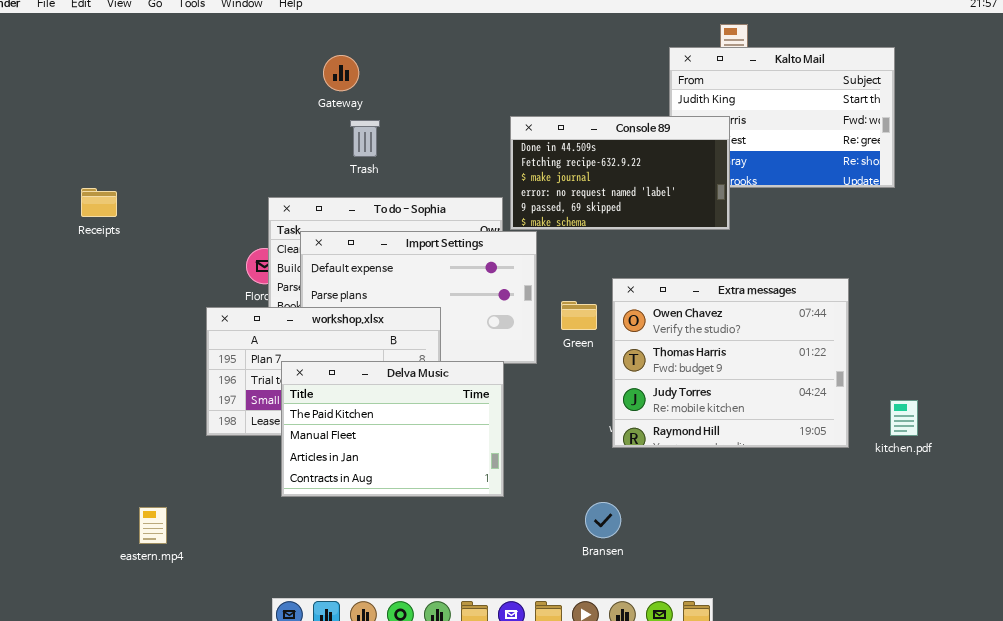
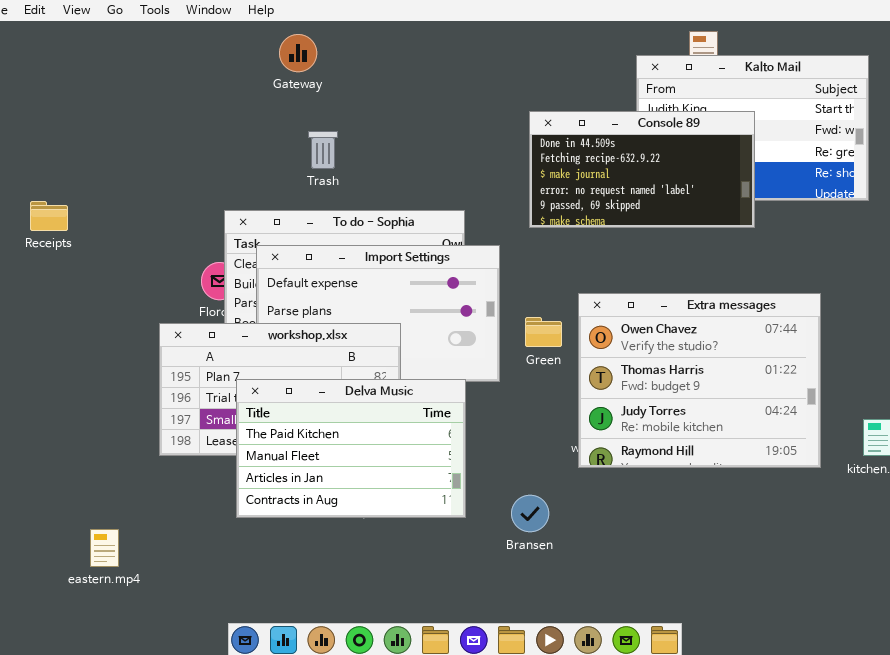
Gateway: [323,55,359,91] -> [279,34,317,72], moved
Console 89: [510,116,730,230] -> [529,111,755,228], moved
Bransen: [585,502,621,538] -> [511,495,549,532], moved

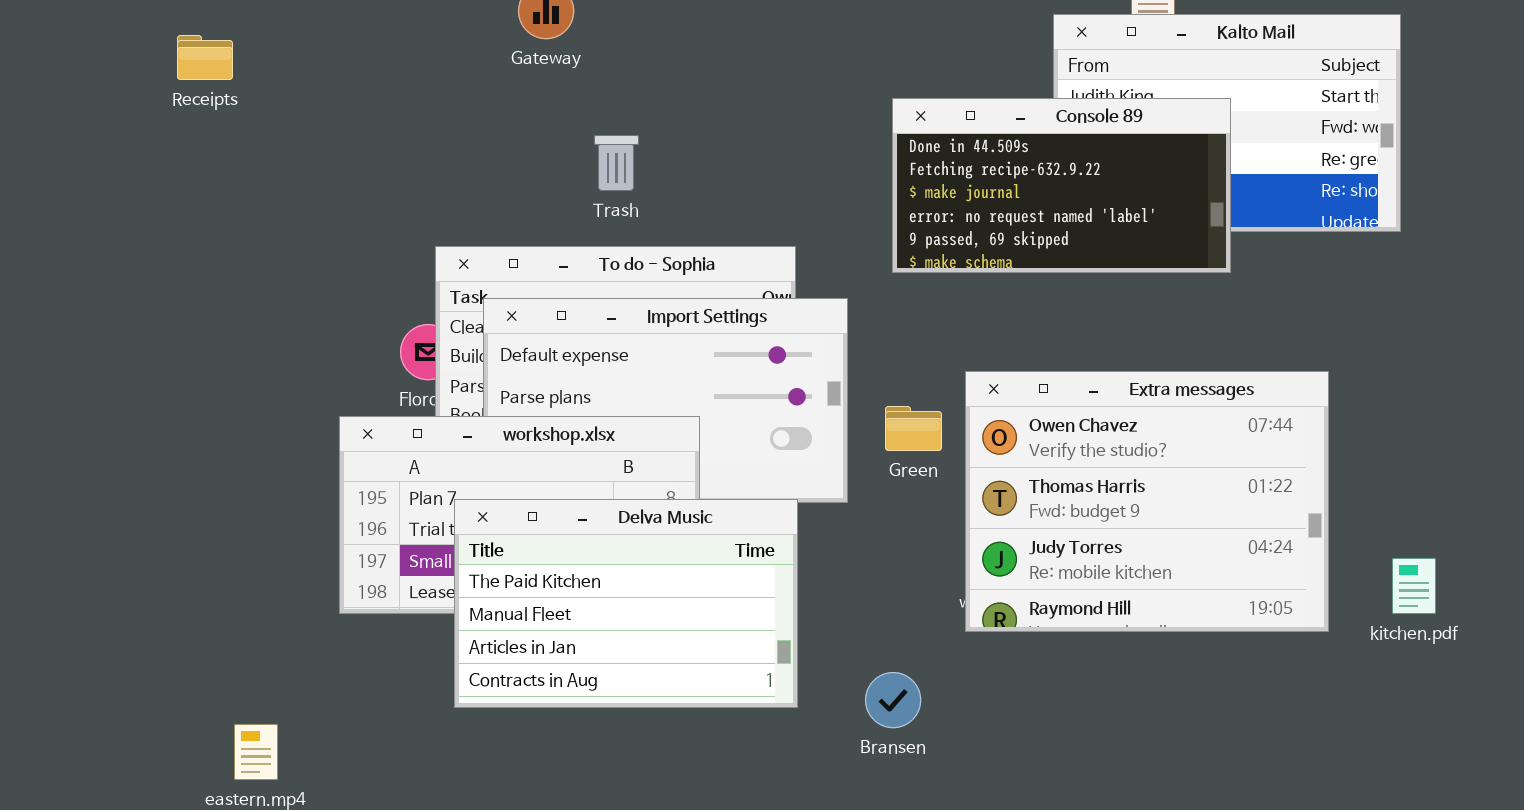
Trash: [308,131,338,169] -> [594,135,639,191], moved
Receipts: [30,201,68,231] -> [177,35,233,80], moved

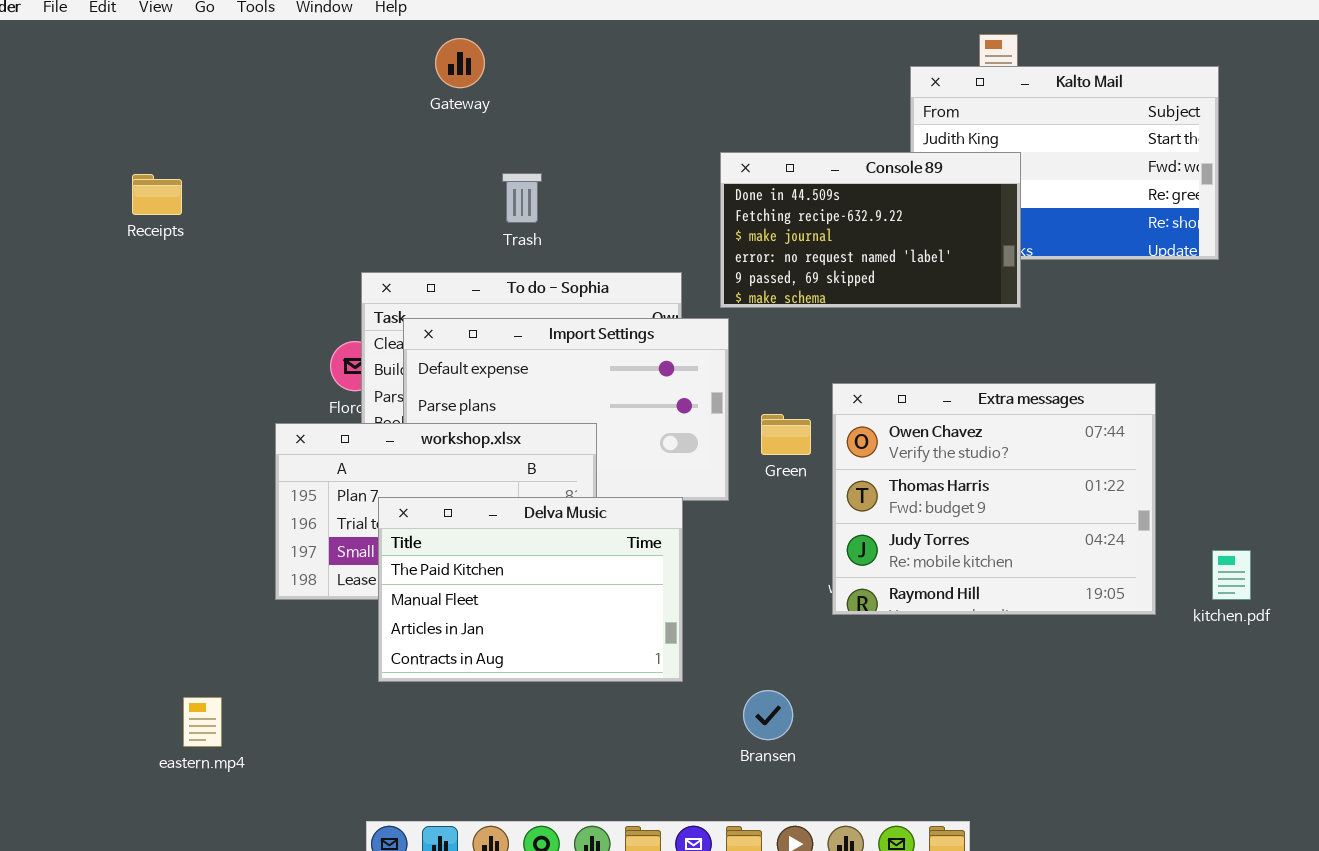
Receipts: [177,35,233,80] -> [132,174,182,215], moved
Console 89: [892,98,1231,273] -> [720,152,1021,308], moved
Bransen: [865,672,921,728] -> [743,690,793,740], moved

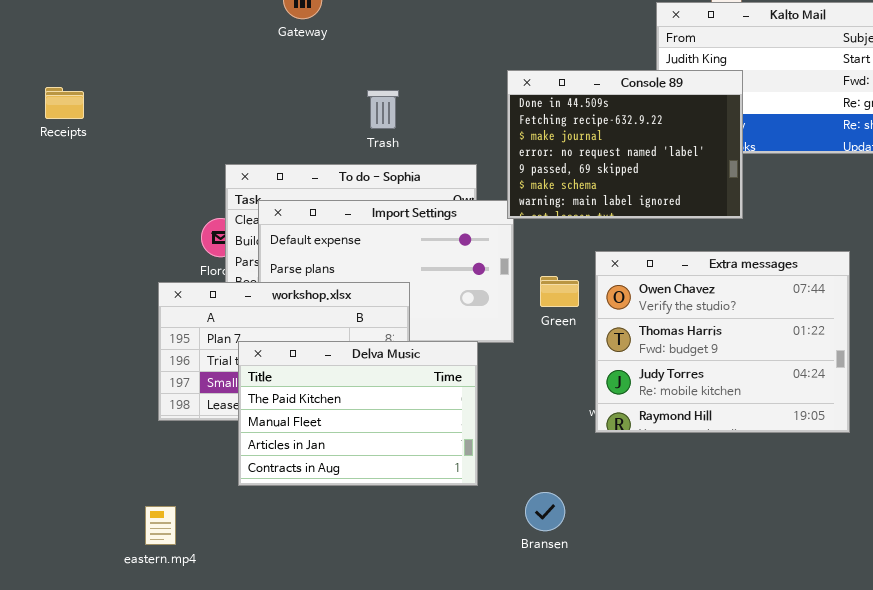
Console 89: [720,152,1021,308] -> [507,70,743,219], resized
Trash: [502,173,542,223] -> [367,90,399,129], moved
eastern.mp4: [183,697,222,747] -> [145,506,176,545], moved

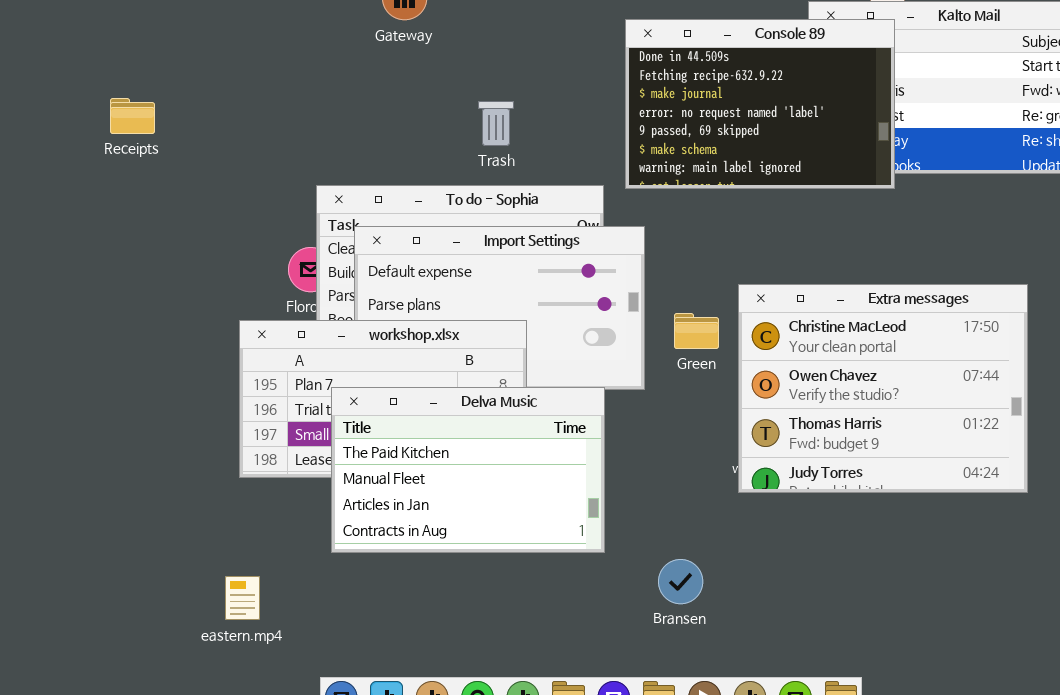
Console 89: [507,70,743,219] -> [625,19,895,189], moved
Extra messages: [595,251,850,433] -> [738,284,1028,493], scrolled up 1 row

